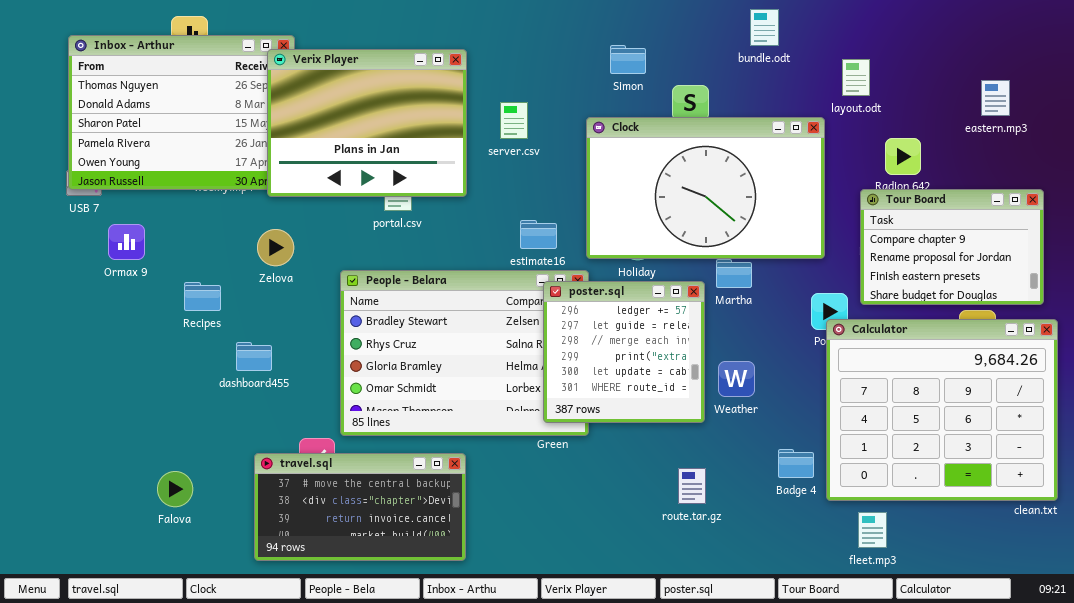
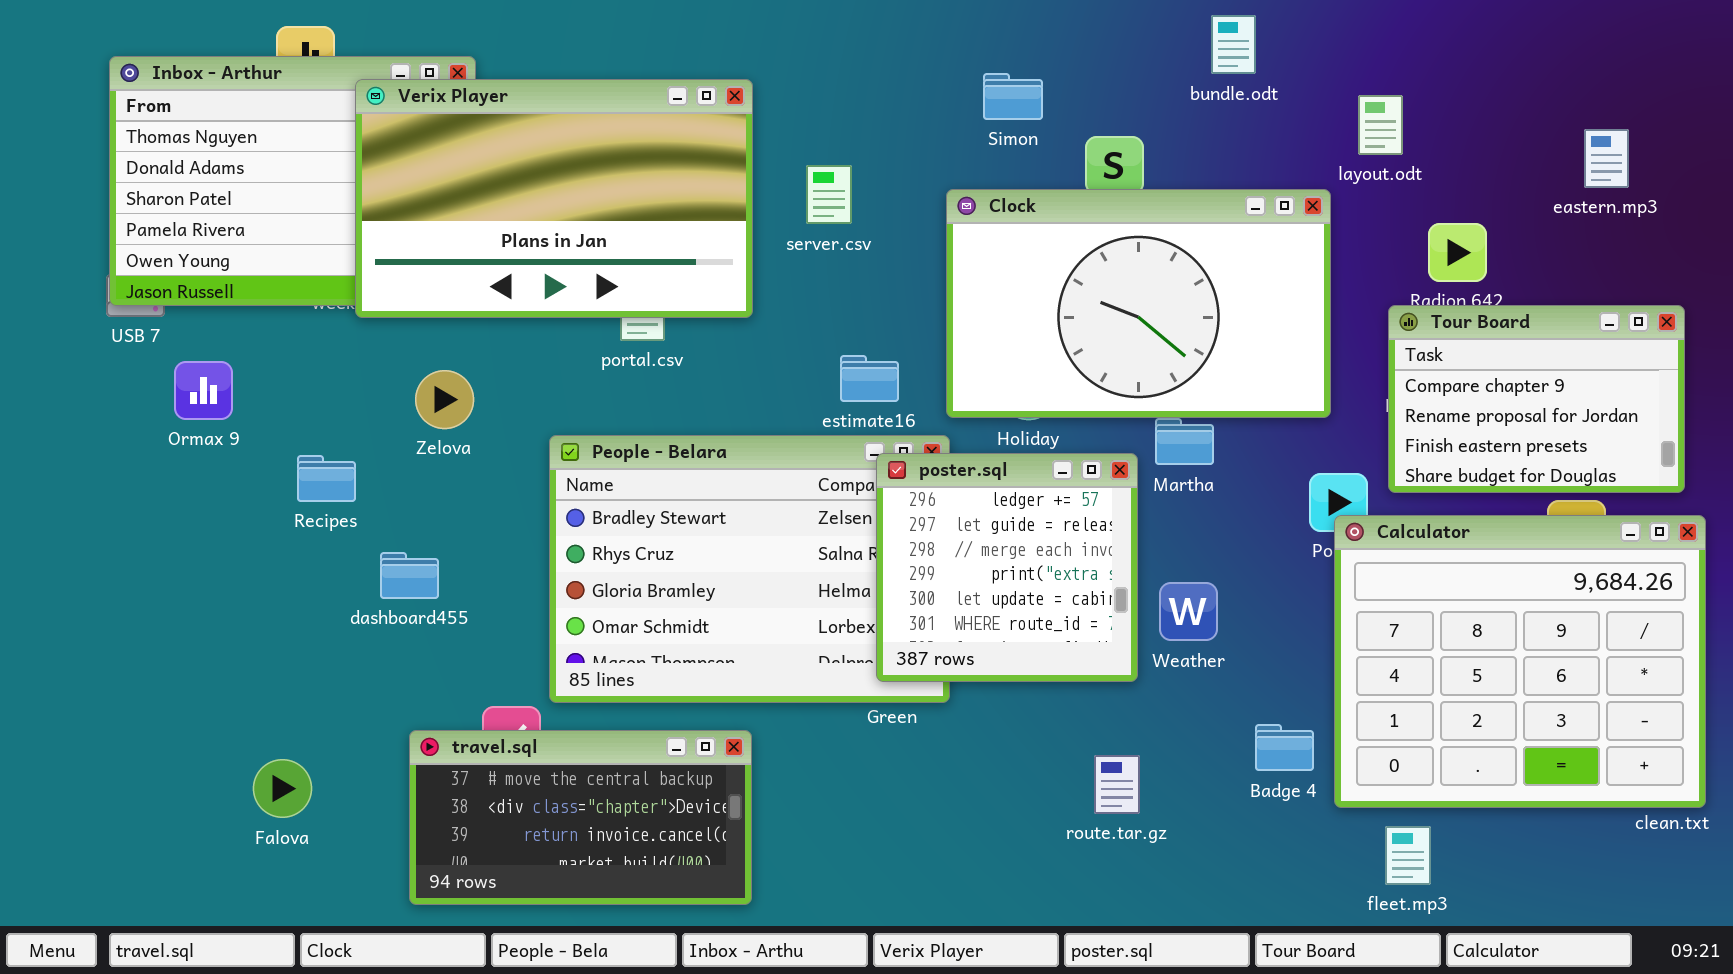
Verix Player: [267,49,467,197] -> [355,79,753,318], resized

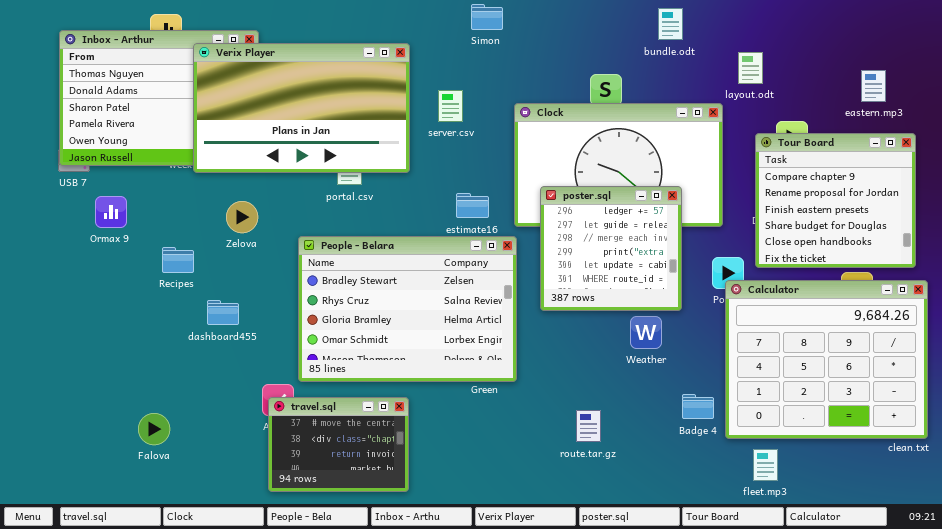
Simon: [983,73,1043,120] -> [471,4,503,30], moved
Tour Board: [1388,305,1685,493] -> [755,133,916,268], resized
poster.sql: [876,453,1138,682] -> [540,186,682,311], moved
travel.sql: [409,730,752,905] -> [268,397,409,492], resized
route.tar.gz: [1094,755,1140,814] -> [576,410,601,442], moved

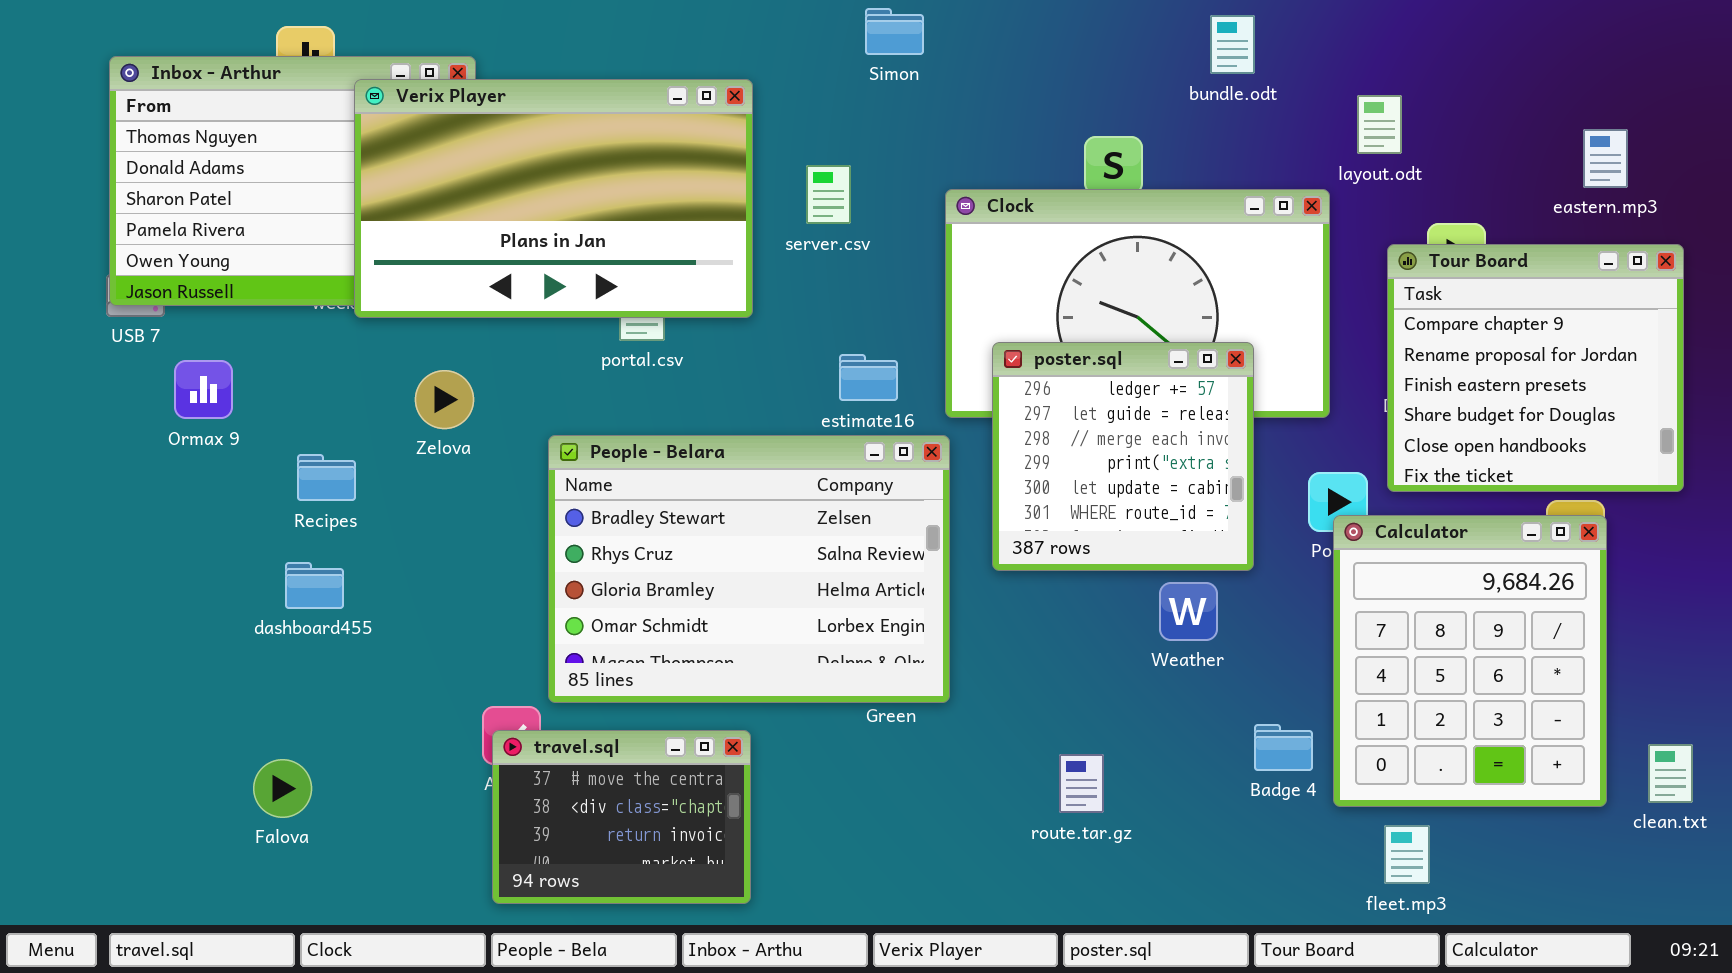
Calculator: [725,280,928,439] -> [1333,515,1607,807], resized
dashboard455: [207,300,239,325] -> [285,562,344,609], moved

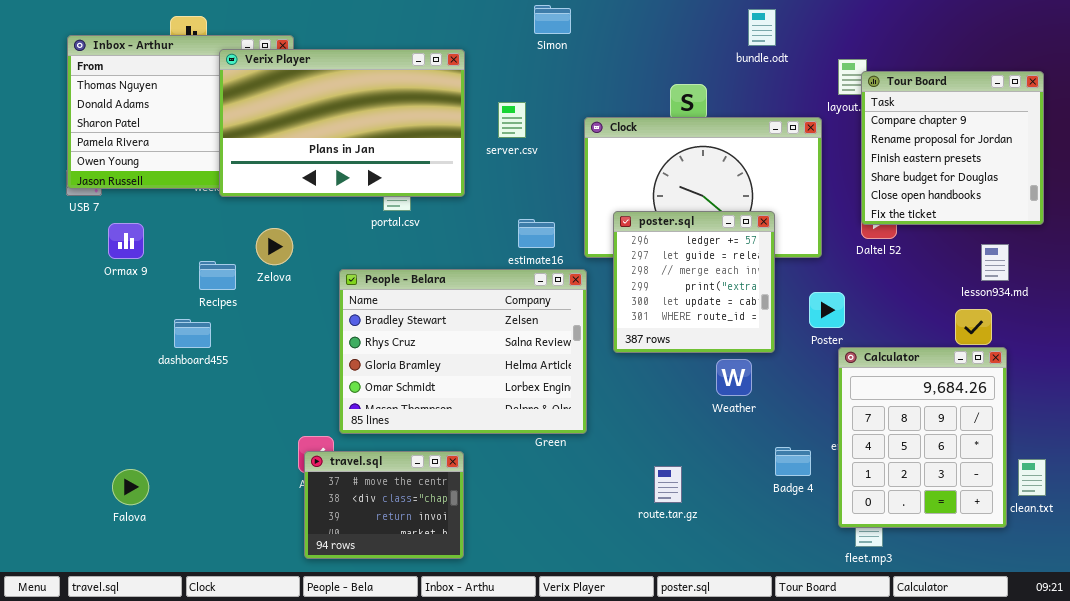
Tour Board: [1387,244,1684,492] -> [861,71,1044,225], moved
Recipes: [297,454,356,501] -> [199,261,236,290], moved
Calculator: [1333,515,1607,807] -> [838,347,1007,528], moved
dashboard455: [285,562,344,609] -> [174,319,211,348], moved
Falova: [253,759,312,818] -> [112,469,149,505], moved

